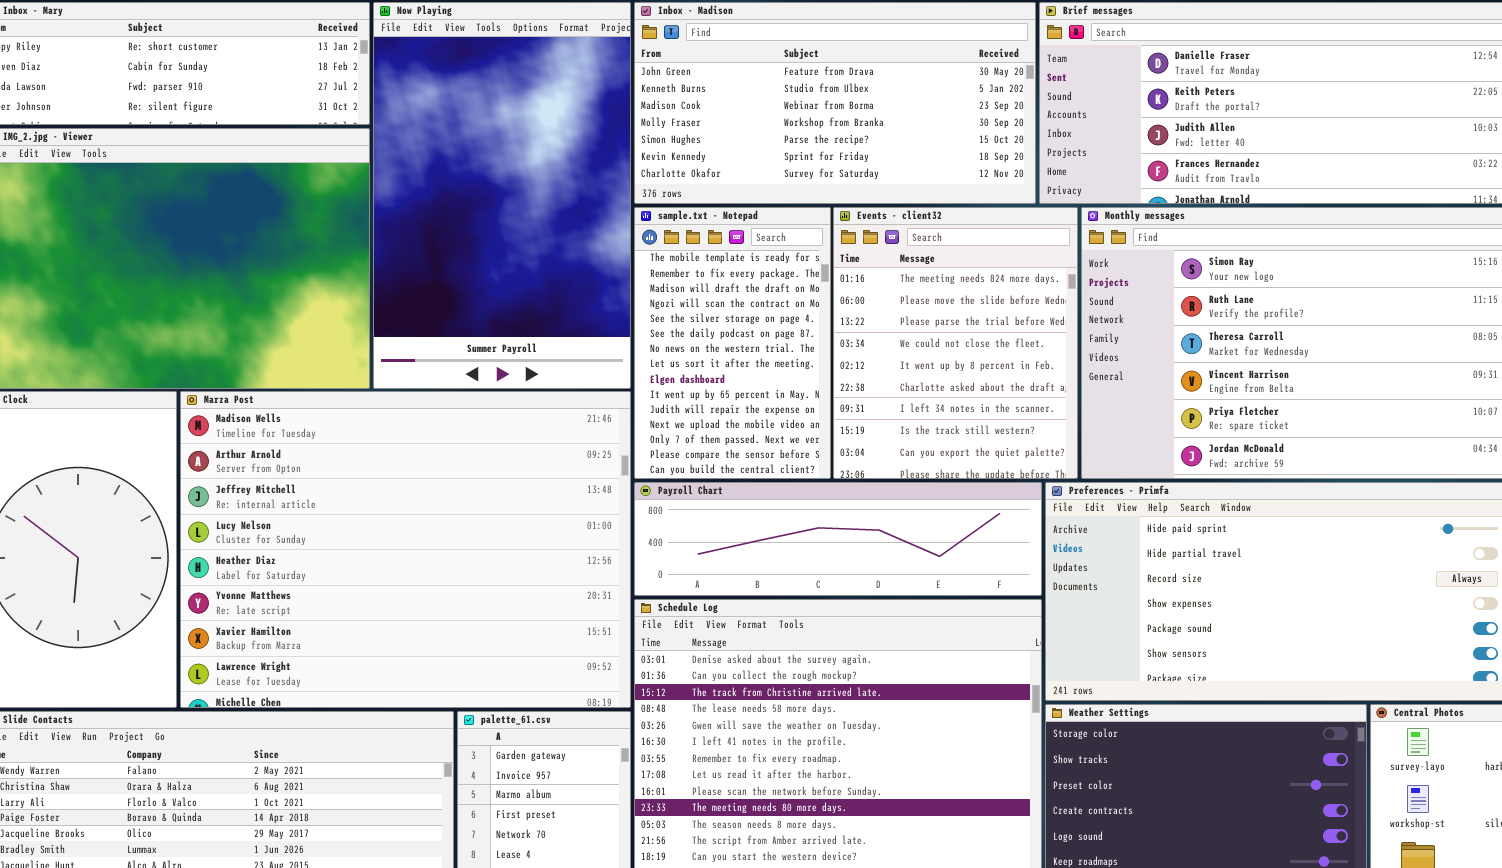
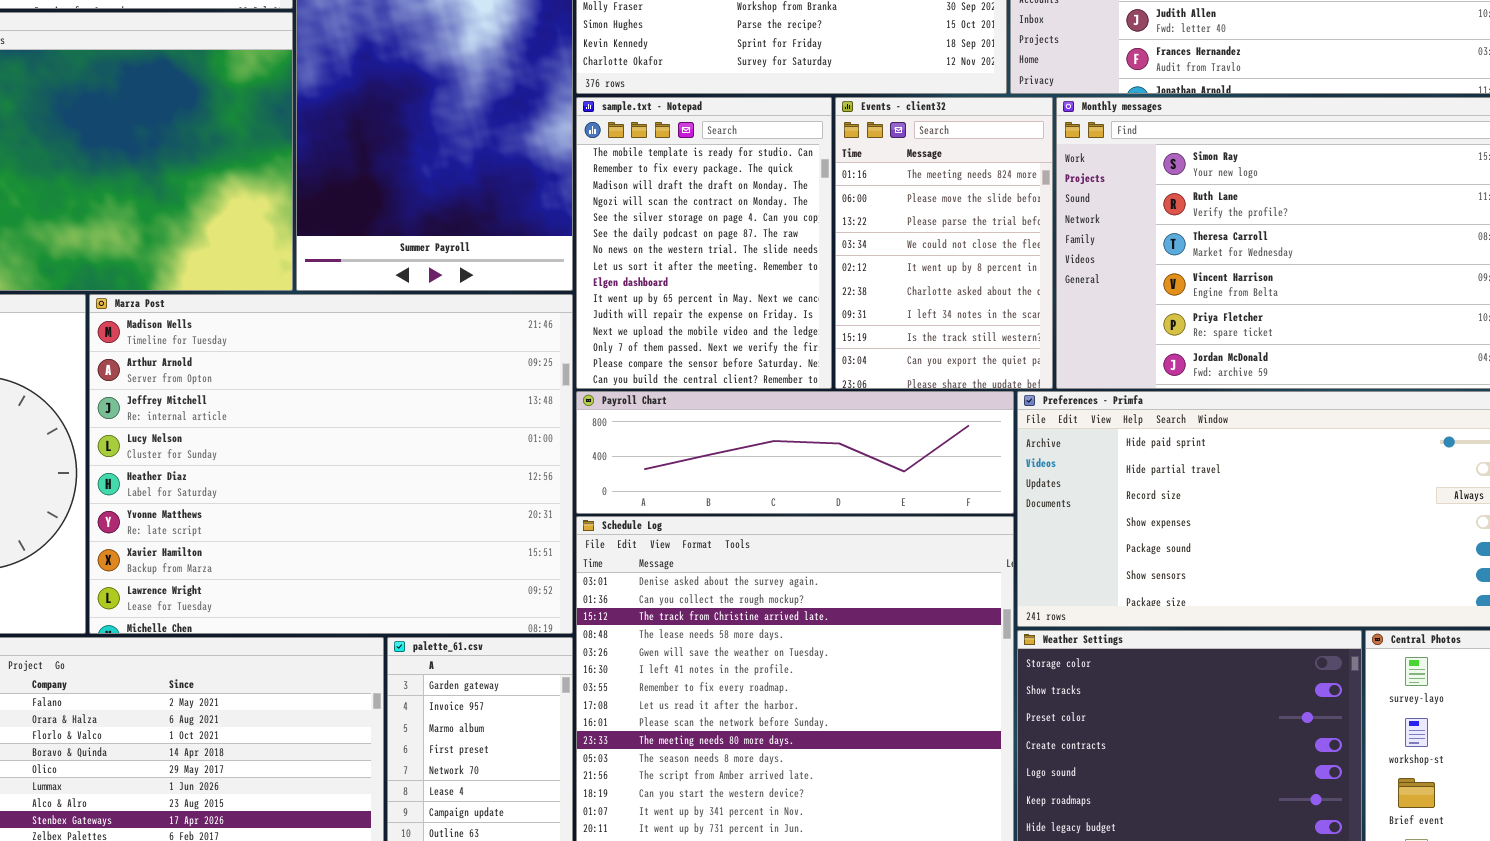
sample.txt - Notepad: [634,207,831,479] -> [576,97,832,389], resized
Events - client32: [833,207,1078,479] -> [835,97,1053,389], resized

